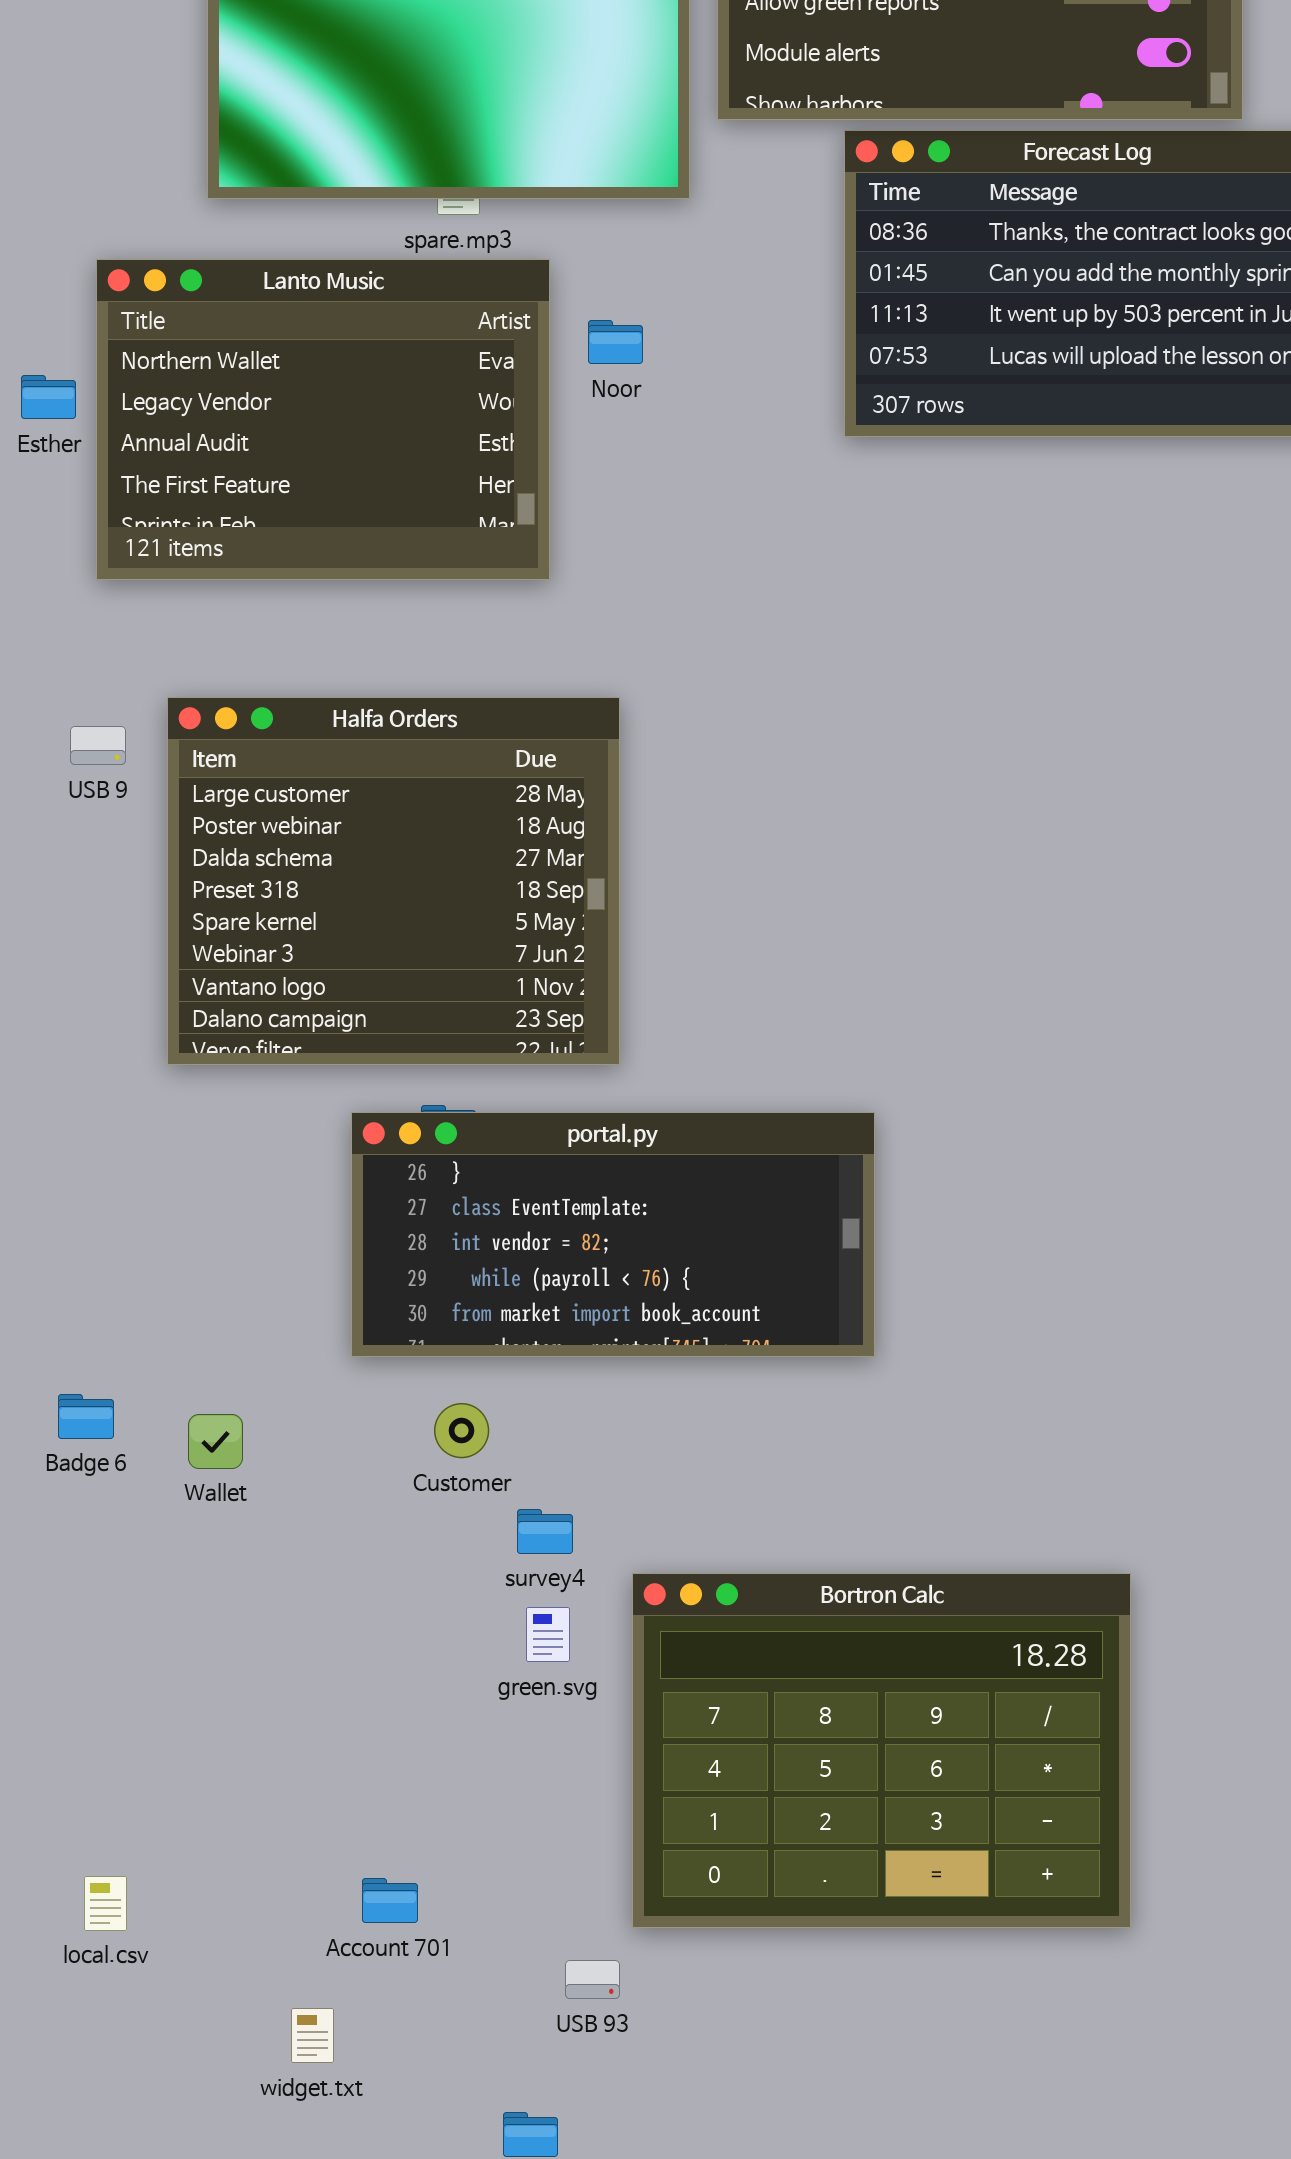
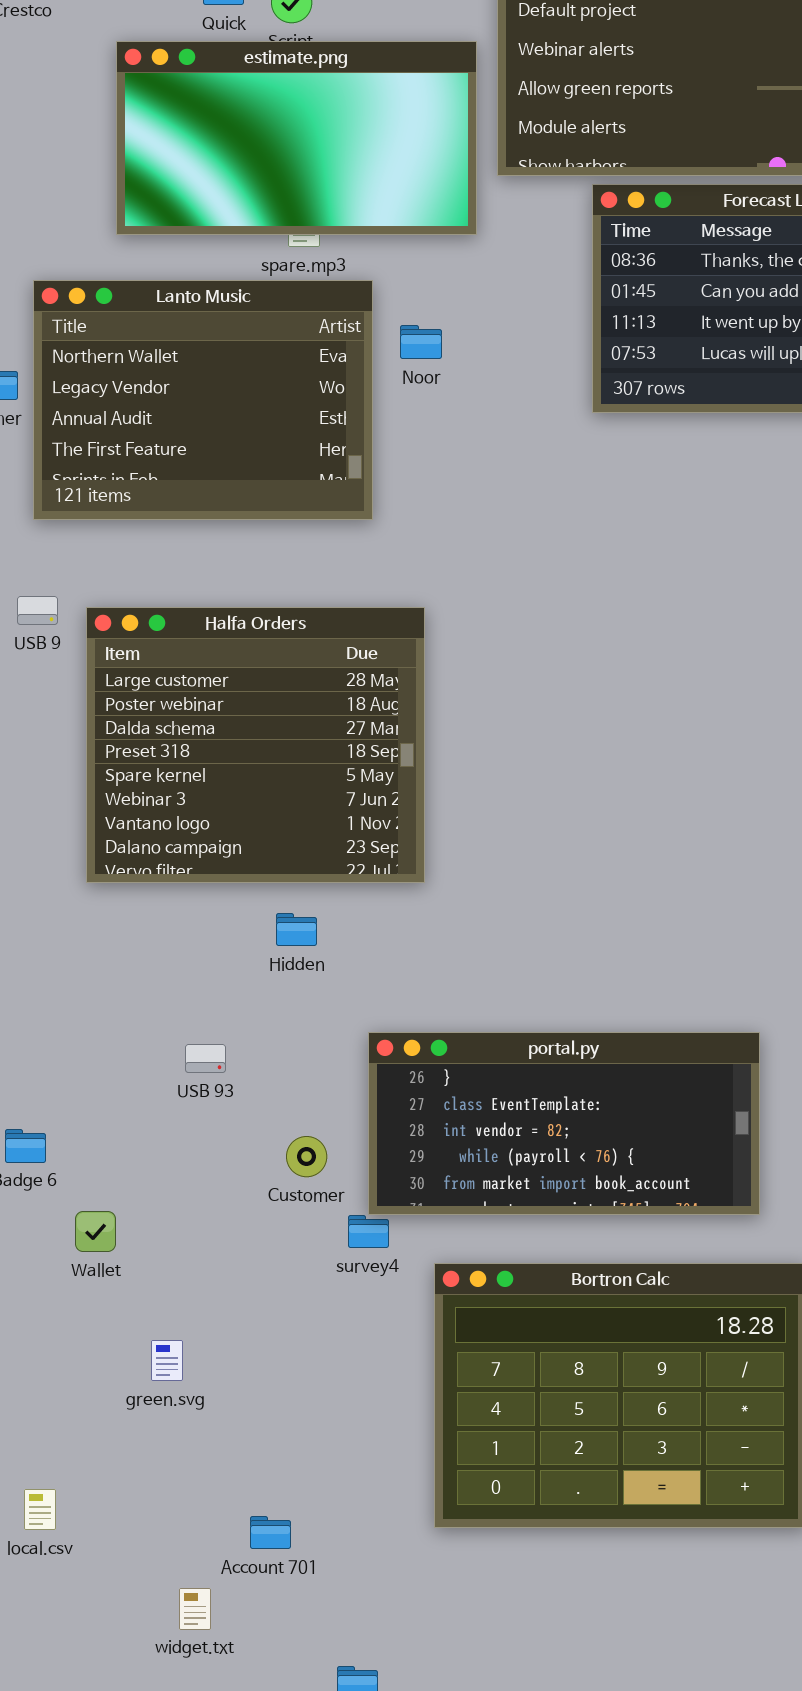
USB 9: [70,726,126,765] -> [17,596,58,625], moved
portal.py: [351,1112,875,1357] -> [368,1032,760,1215], moved
Wallet: [188,1414,243,1469] -> [75,1211,116,1252], moved
green.svg: [526,1607,570,1662] -> [151,1340,183,1381], moved
Account 701: [362,1878,418,1923] -> [250,1516,291,1549], moved
USB 93: [565,1960,620,1999] -> [185,1044,226,1073], moved

